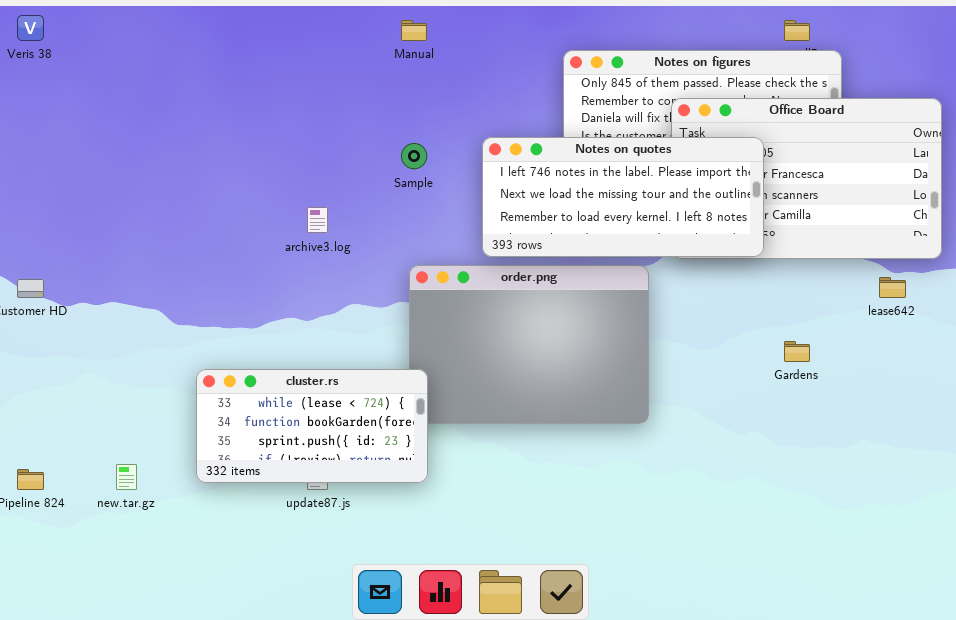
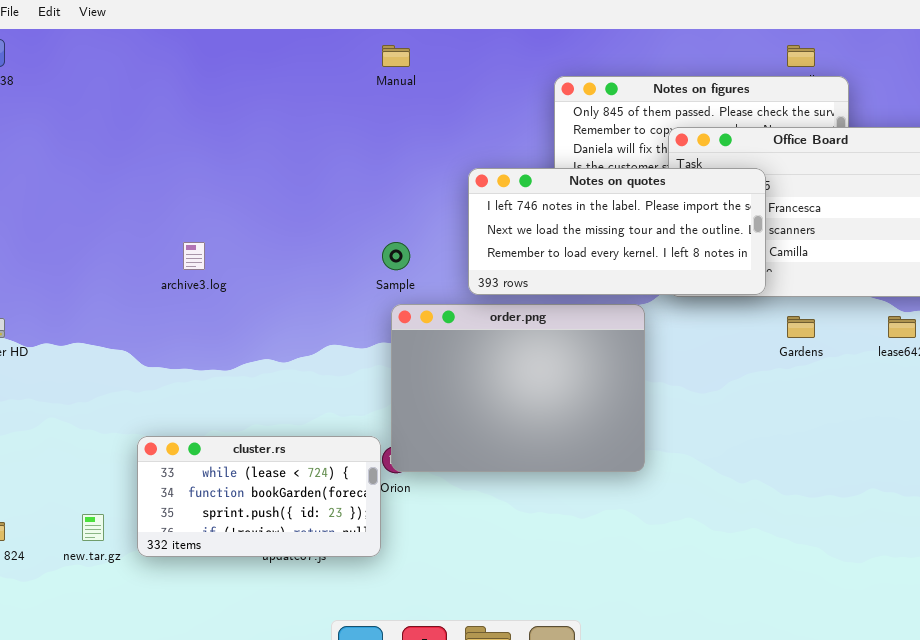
Sample: [401,143,427,169] -> [382,242,410,270], moved
archive3.log: [307,207,328,233] -> [183,242,205,270], moved
Gardens: [784,341,810,362] -> [787,316,815,338], moved
cluster.rs: [196,369,428,483] -> [137,436,381,557], moved

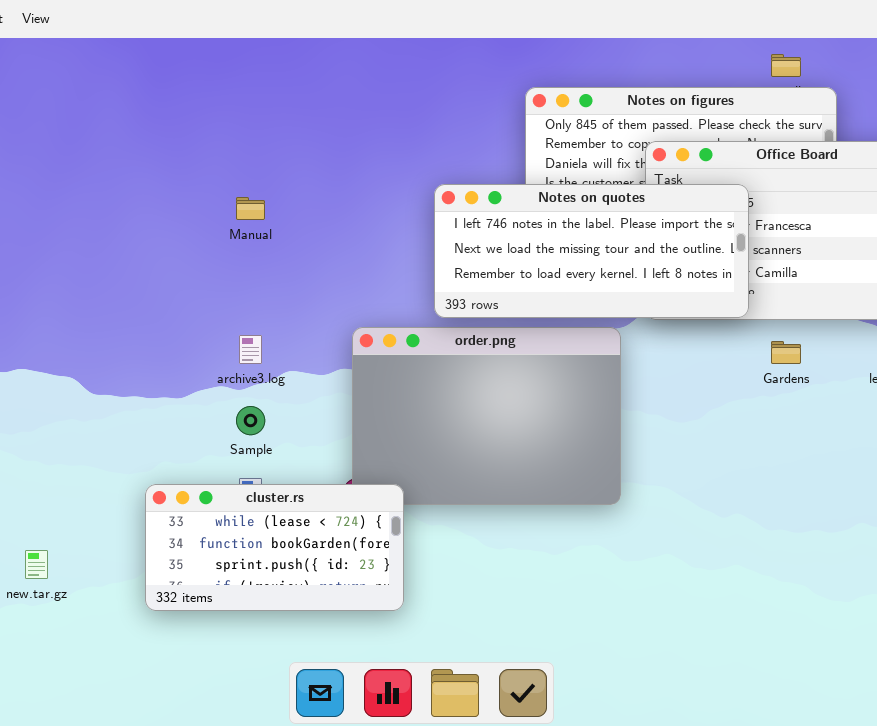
Manual: [382,45,410,67] -> [236,197,265,220], moved
archive3.log: [183,242,205,270] -> [239,335,262,364], moved
Sample: [382,242,410,270] -> [236,406,265,435], moved
cluster.rs: [137,436,381,557] -> [145,484,404,611], moved

